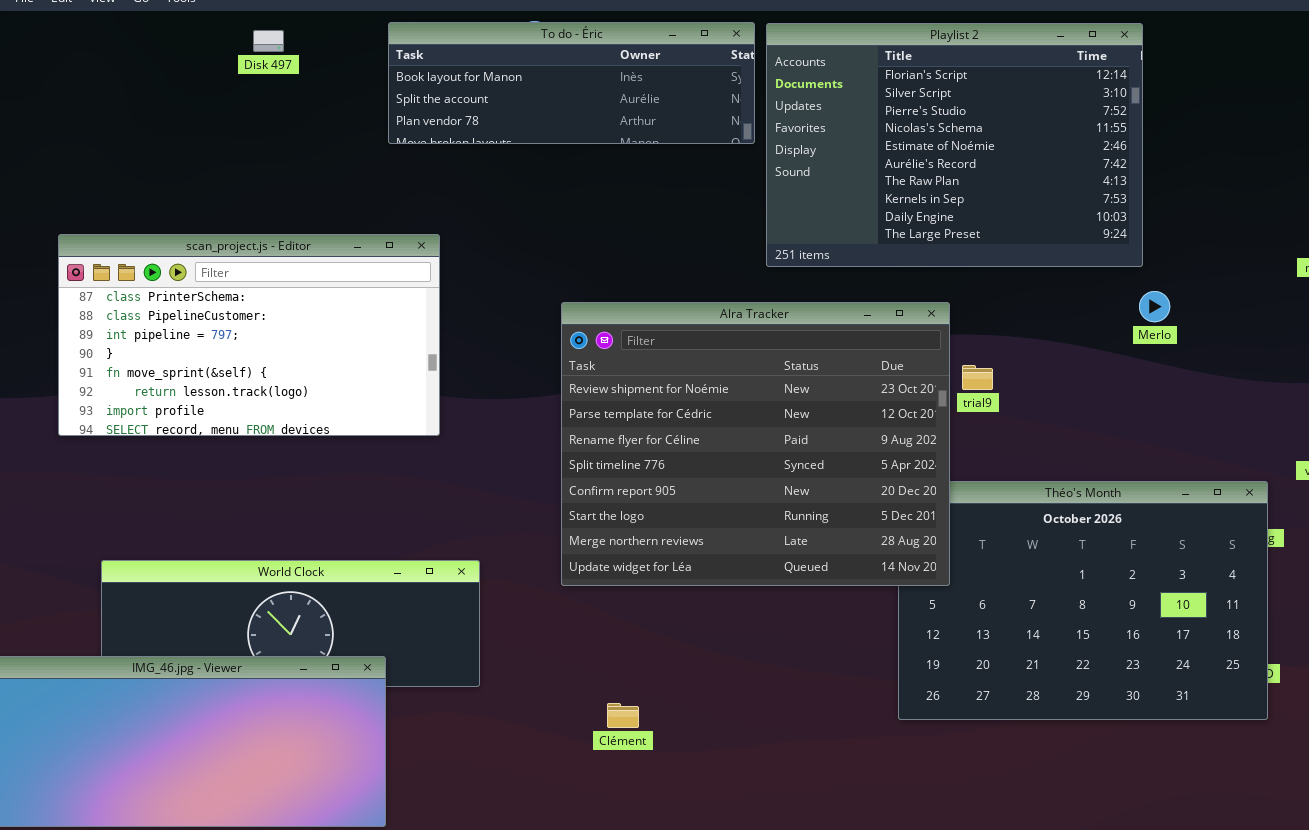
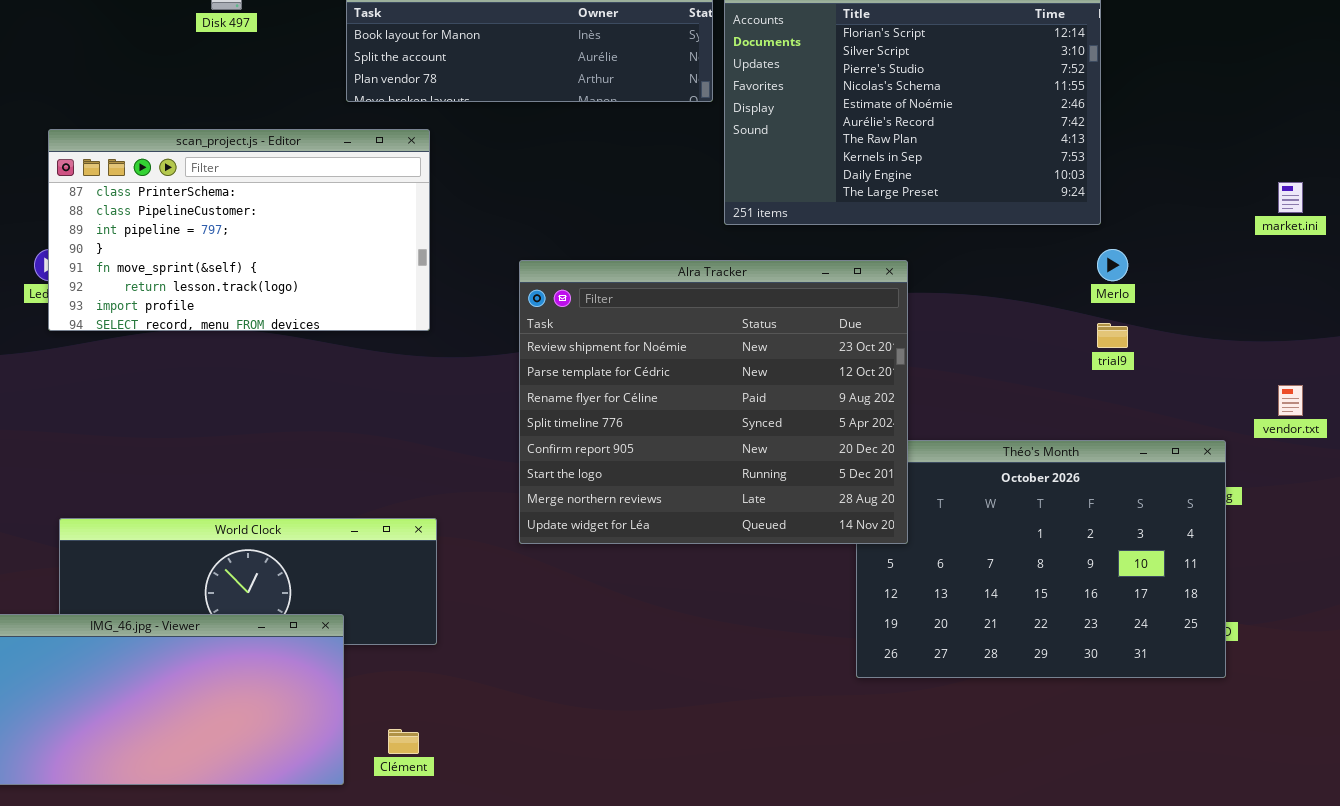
scan_project.js - Editor: [58,234,440,436] -> [48,129,430,331], moved
trial9: [962,365,993,390] -> [1097,323,1128,348], moved
Clément: [607,703,639,728] -> [388,729,419,754], moved

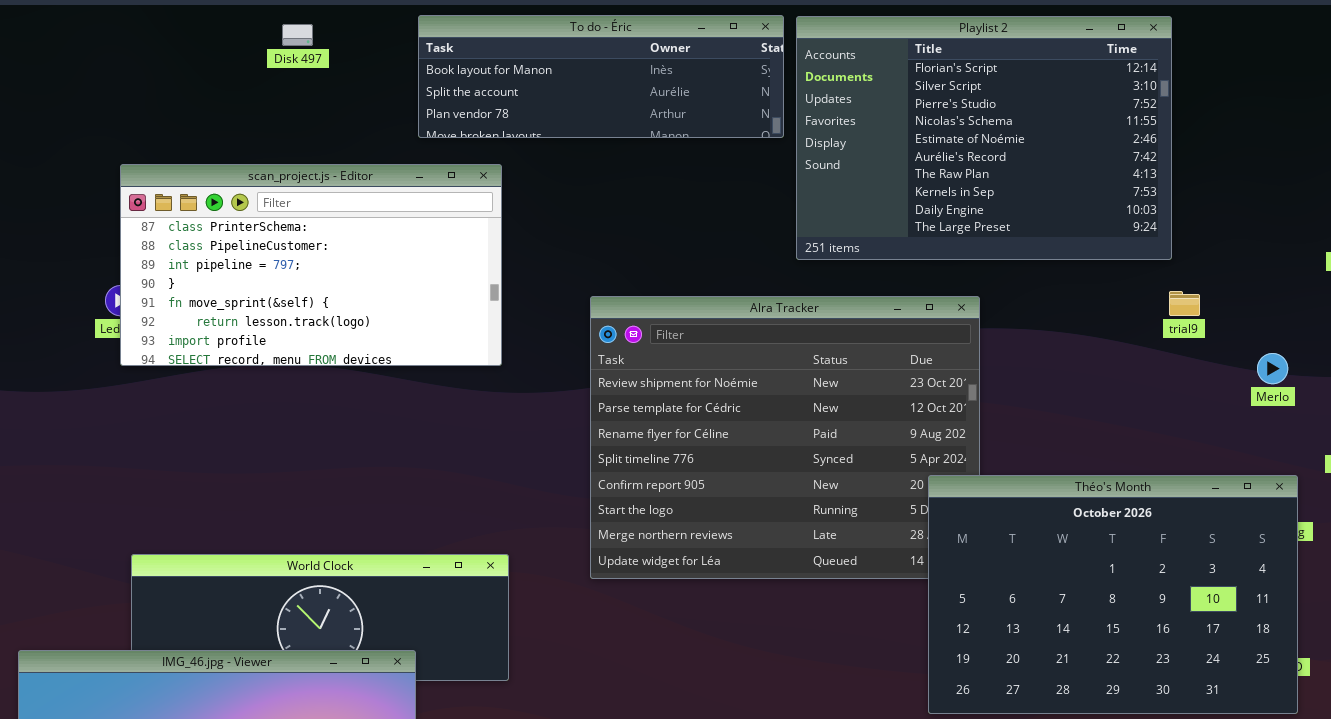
Merlo: [1097,249,1128,281] -> [1257,353,1288,384], moved
trial9: [1097,323,1128,348] -> [1169,291,1200,316], moved
Théo's Month: [856,440,1226,678] -> [928,475,1298,714], raised

